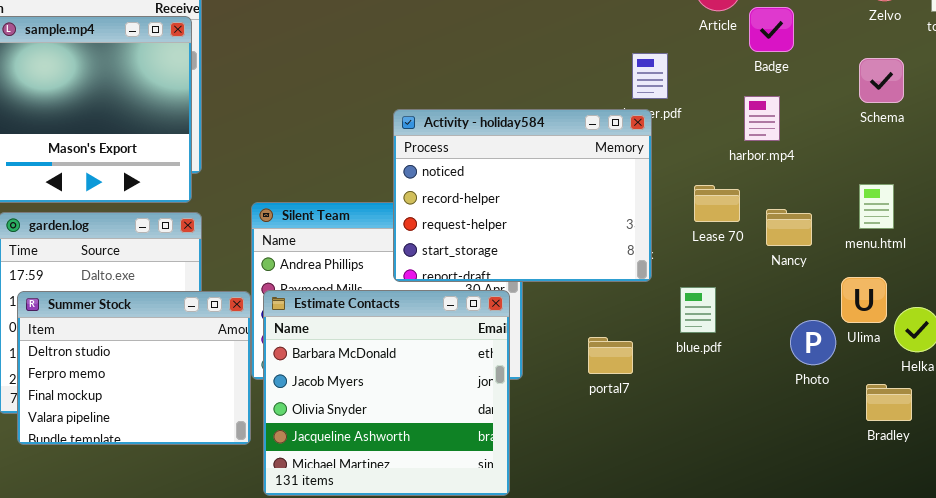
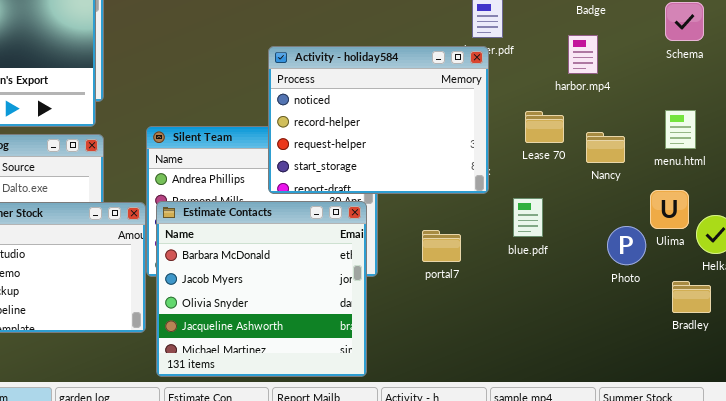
portal7: [588,337,633,374] -> [422,230,461,262], moved

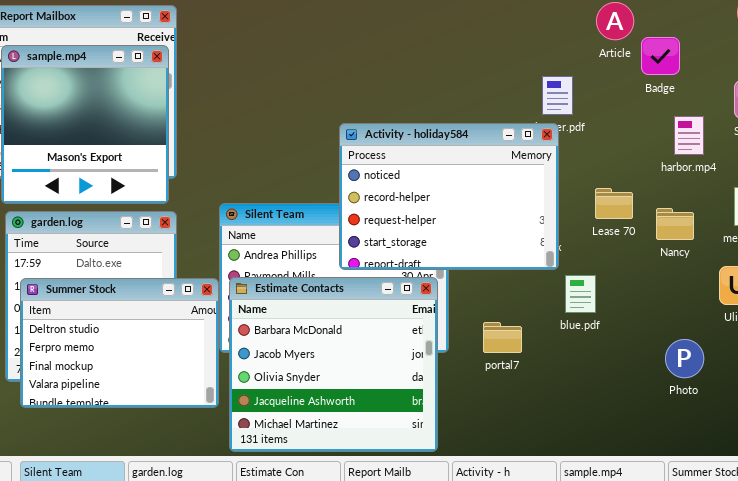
harbor.mp4: [568,35,598,74] -> [674,116,704,155], moved
blue.pdf: [513,198,543,237] -> [565,275,596,313], moved
Photo: [607,226,646,265] -> [665,339,704,378], moved
portal7: [422,230,461,262] -> [483,322,522,353], moved

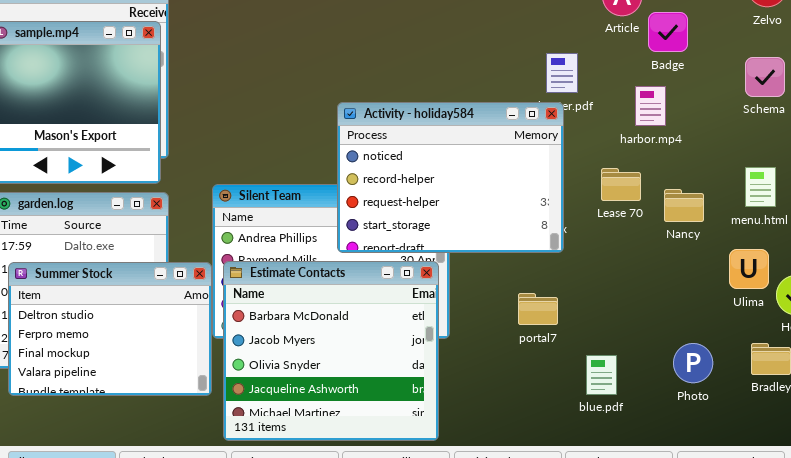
harbor.mp4: [674,116,704,155] -> [635,86,666,126], moved
blue.pdf: [565,275,596,313] -> [586,355,617,395], moved
portal7: [483,322,522,353] -> [518,293,558,325], moved
Photo: [665,339,704,378] -> [673,343,713,383], moved

